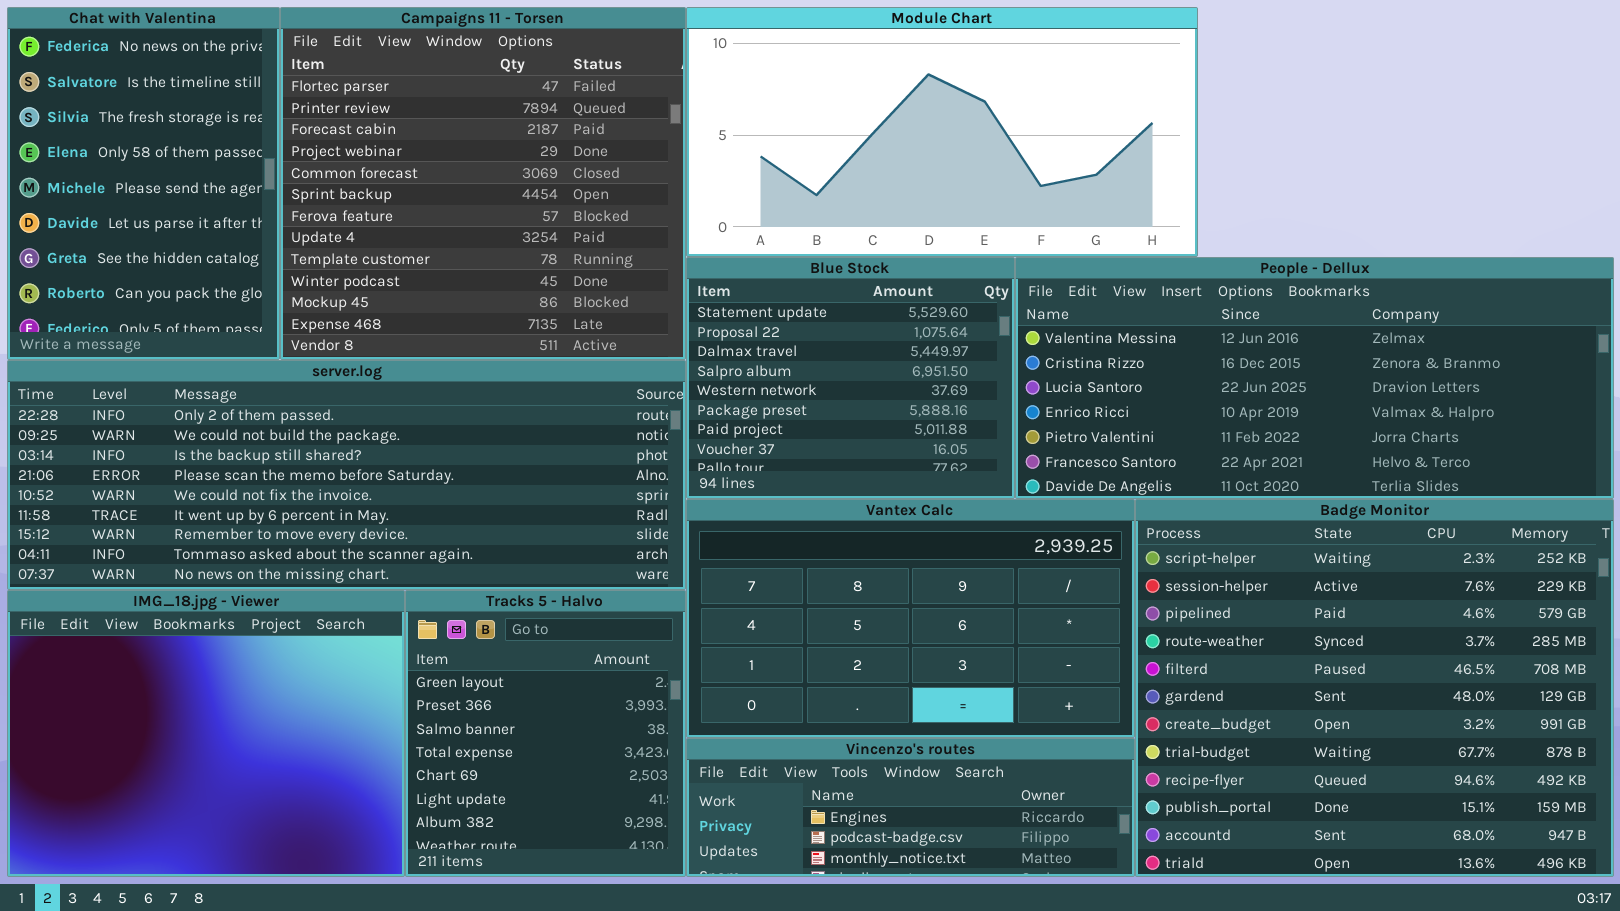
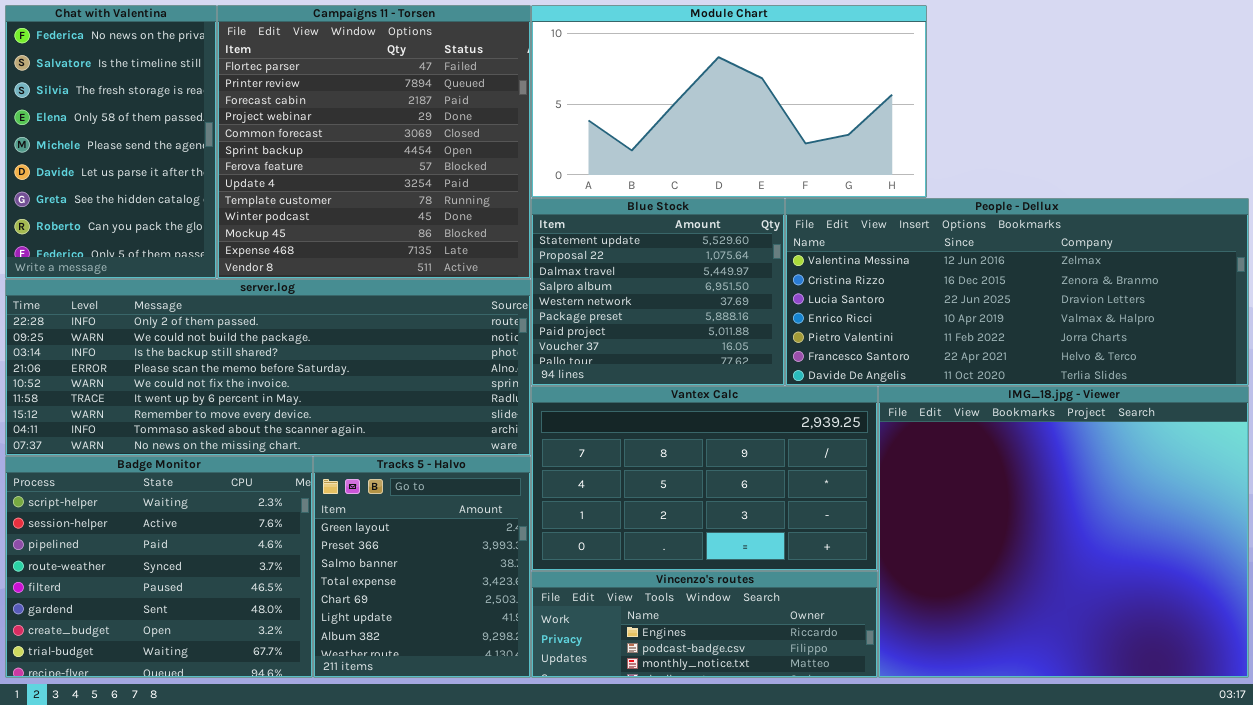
Badge Monitor: [1135,499,1614,877] -> [5,456,313,678], moved, resized
IMG_18.jpg - Viewer: [7,590,405,877] -> [878,386,1249,678], moved, resized

